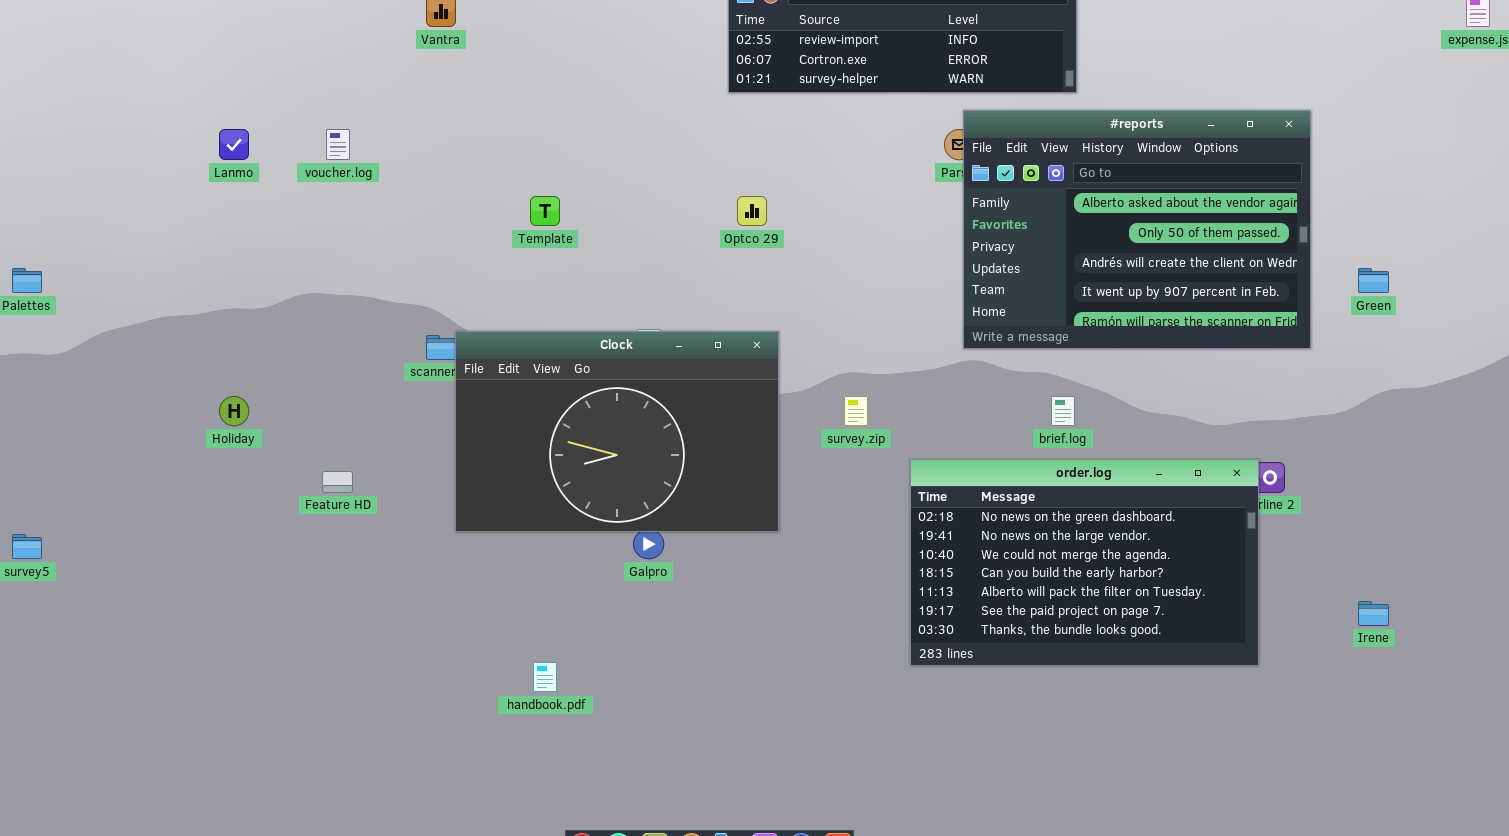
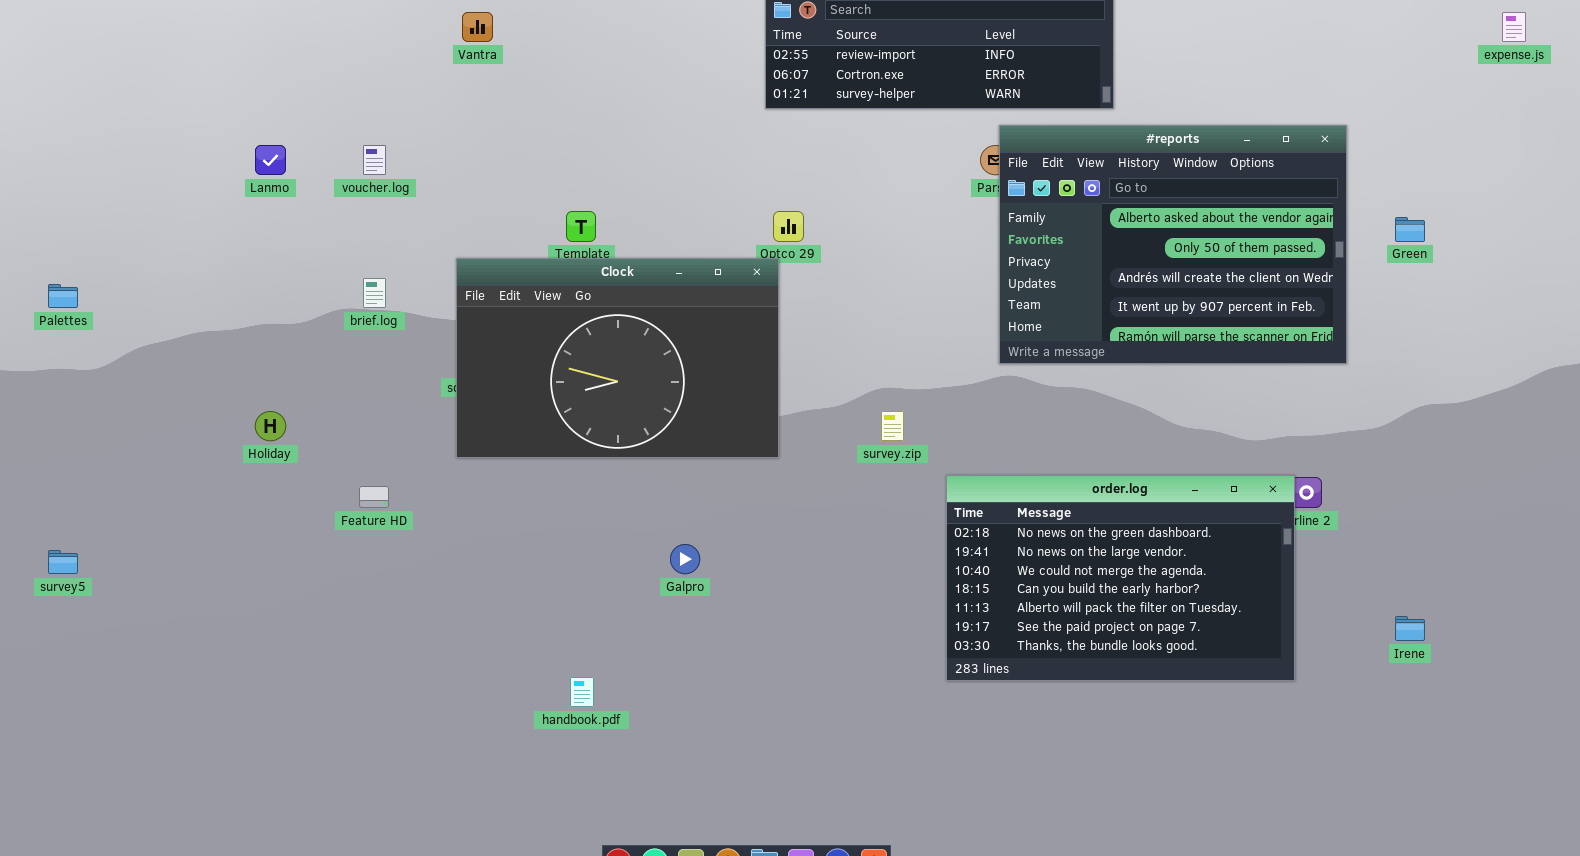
Green: [1358,268,1389,293] -> [1395,217,1425,242], moved
Clock: [455,331,779,532] -> [456,258,779,458], moved
brief.log: [1051,396,1075,426] -> [363,278,386,308], moved

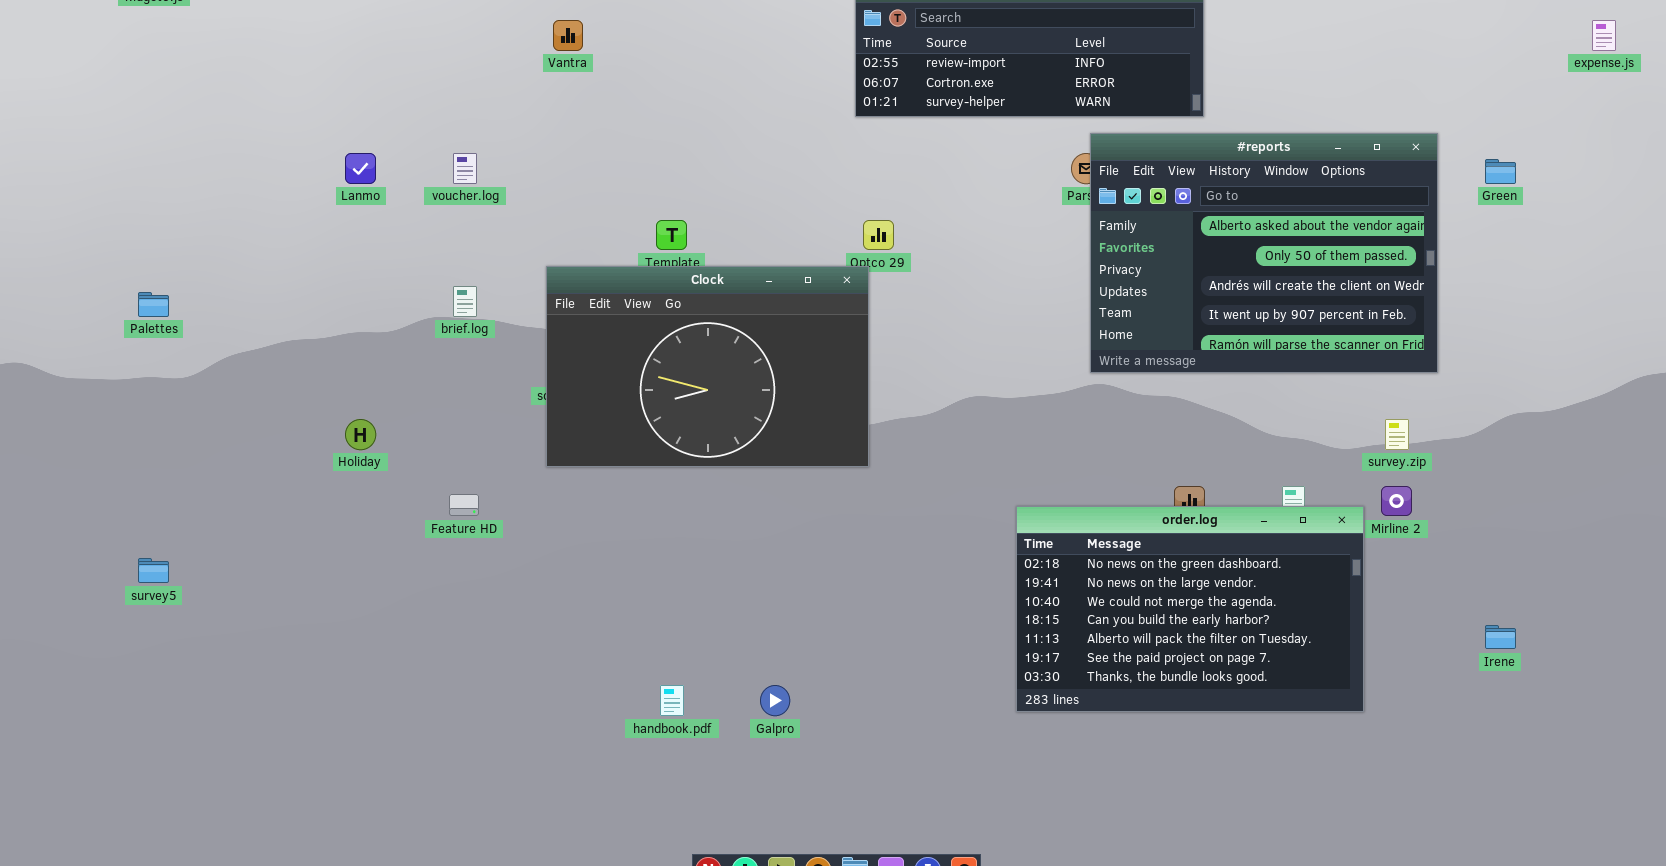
Green: [1395,217,1425,242] -> [1485,159,1516,184], moved
survey.zip: [881,411,904,441] -> [1385,419,1409,450], moved
order.log: [946,475,1295,681] -> [1016,506,1364,712], moved
Galpro: [670,544,700,574] -> [760,685,790,716], moved

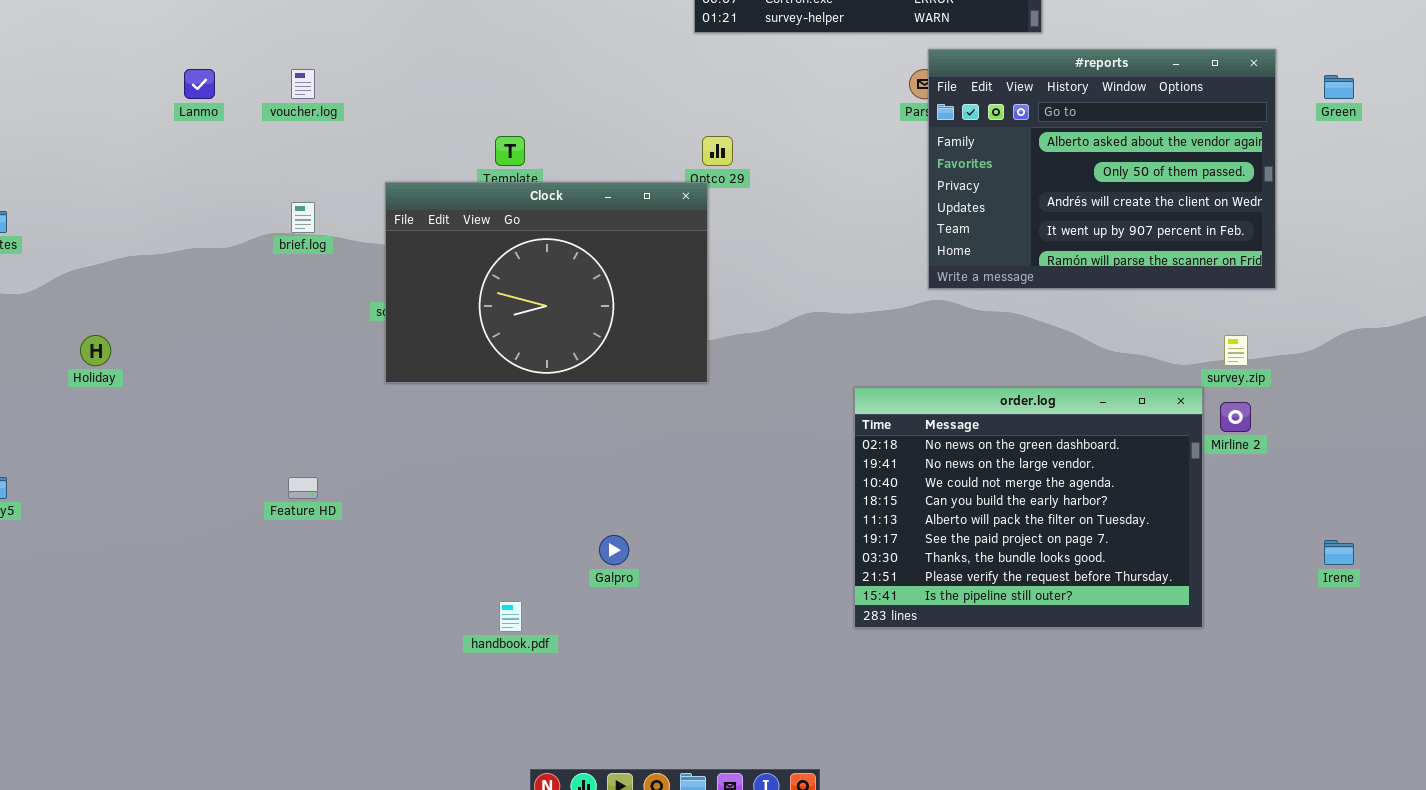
Holiday: [345,419,376,450] -> [80,335,111,366], moved
Feature HD: [449,494,479,516] -> [288,477,318,499], moved
order.log: [1016,506,1364,712] -> [854,387,1203,628], resized
Galpro: [760,685,790,716] -> [599,535,629,565], moved

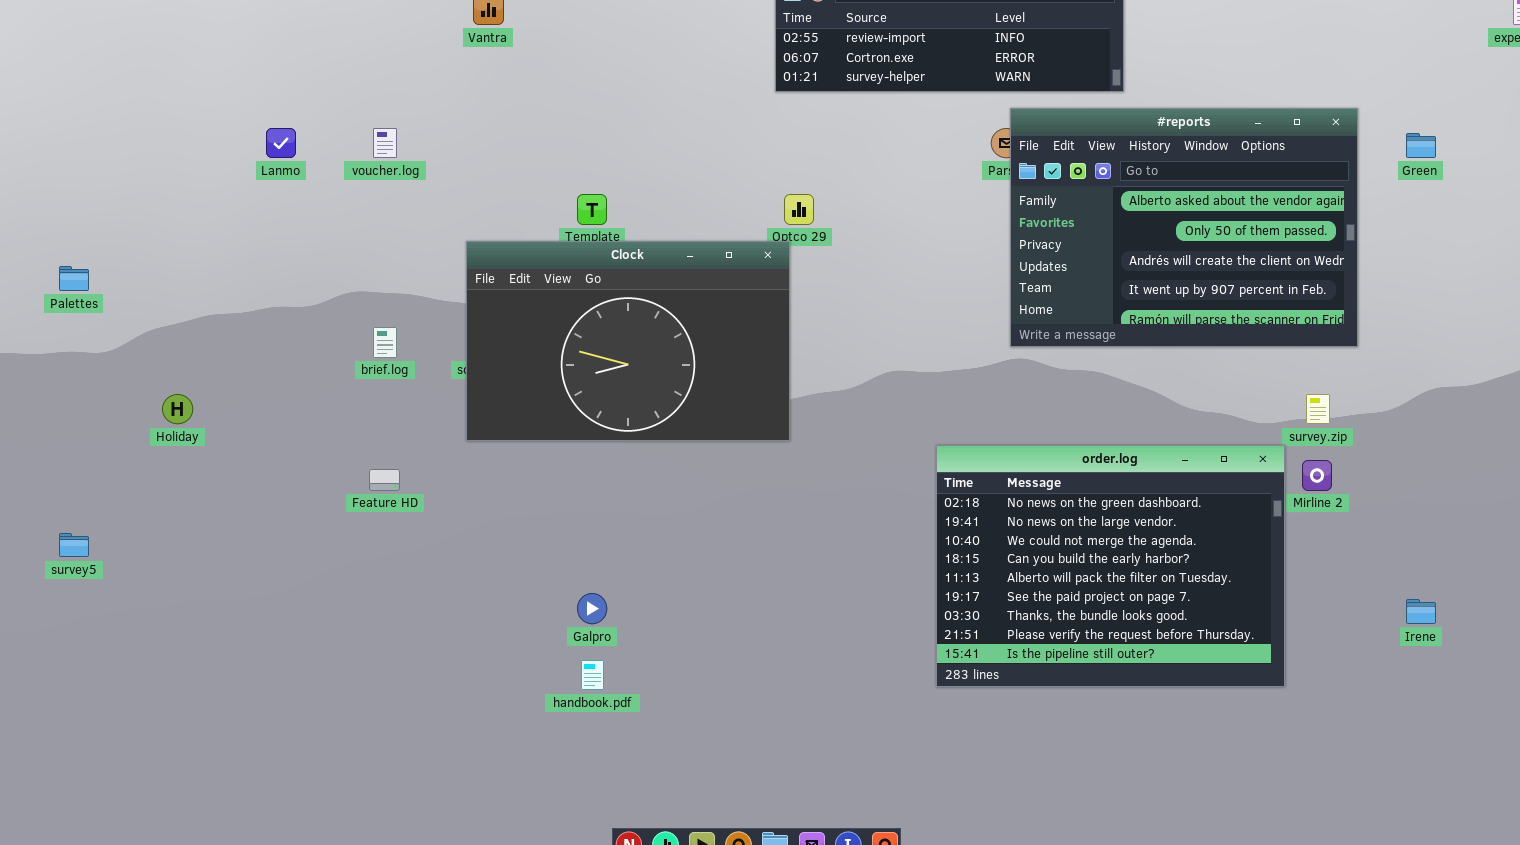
brief.log: [291,202,315,233] -> [373,327,397,358], moved
Feature HD: [288,477,318,499] -> [369,469,400,491], moved
Galpro: [599,535,629,565] -> [577,593,607,624], moved

